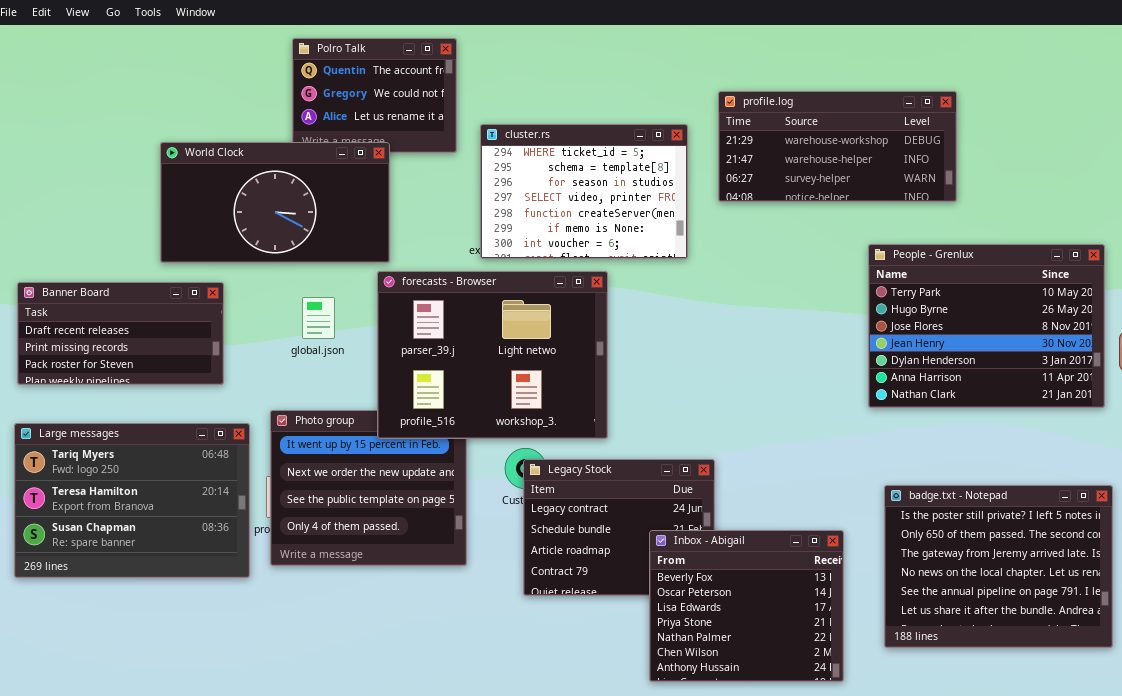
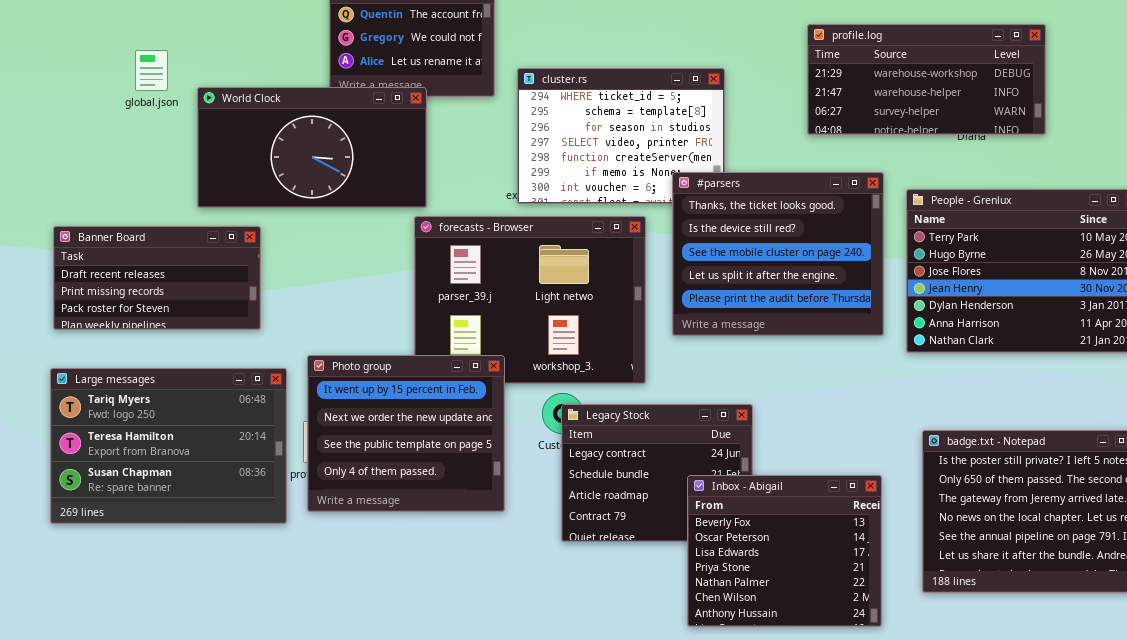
profile.log: [718,91,957,202] -> [807,24,1046,135], moved
#parsers: none -> [672,172,884,336], opened
global.json: [302,297,335,339] -> [135,50,168,91], moved
Photo group: [270,410,467,566] -> [307,355,505,512], raised

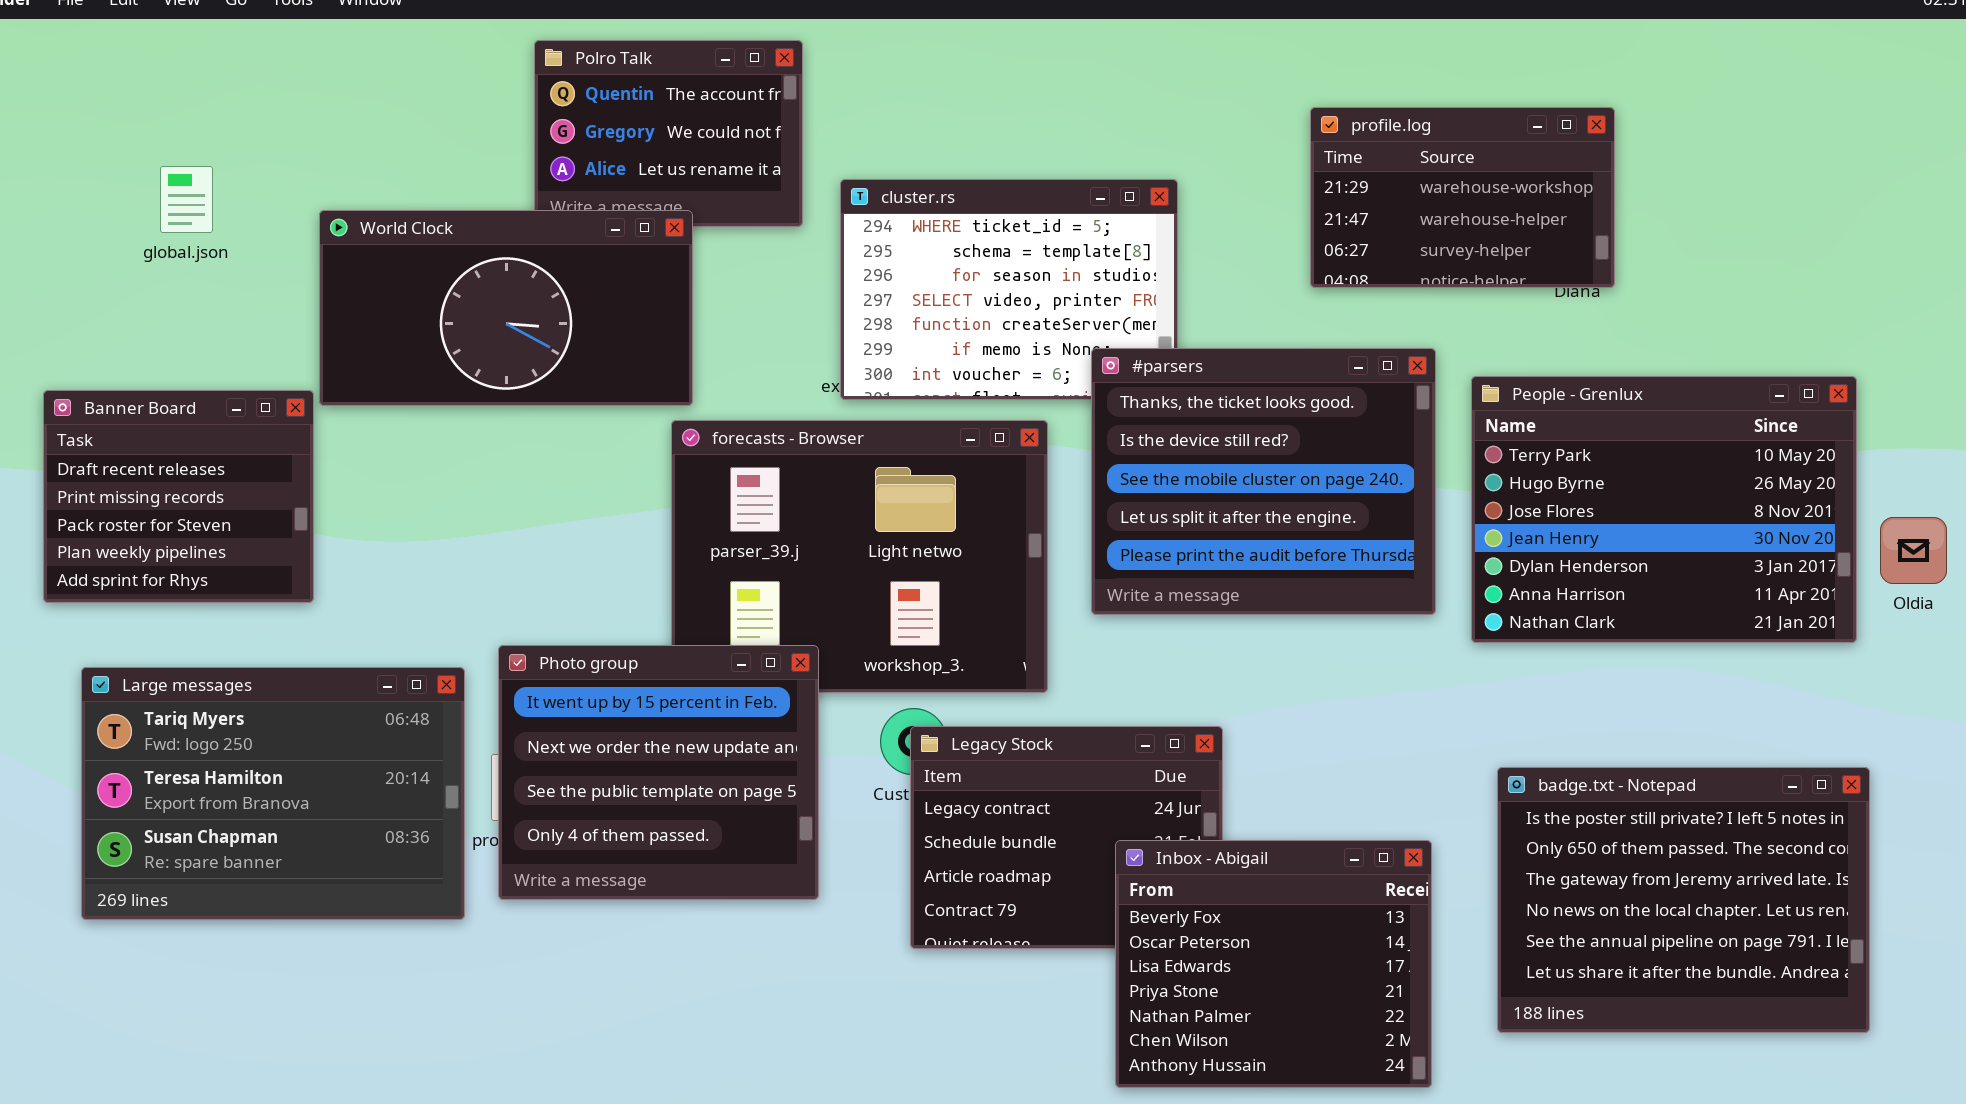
profile.log: [807,24,1046,135] -> [1310,107,1615,288], resized
global.json: [135,50,168,91] -> [160,166,213,233], moved
Banner Board: [53,226,261,330] -> [43,390,314,603], moved, resized

